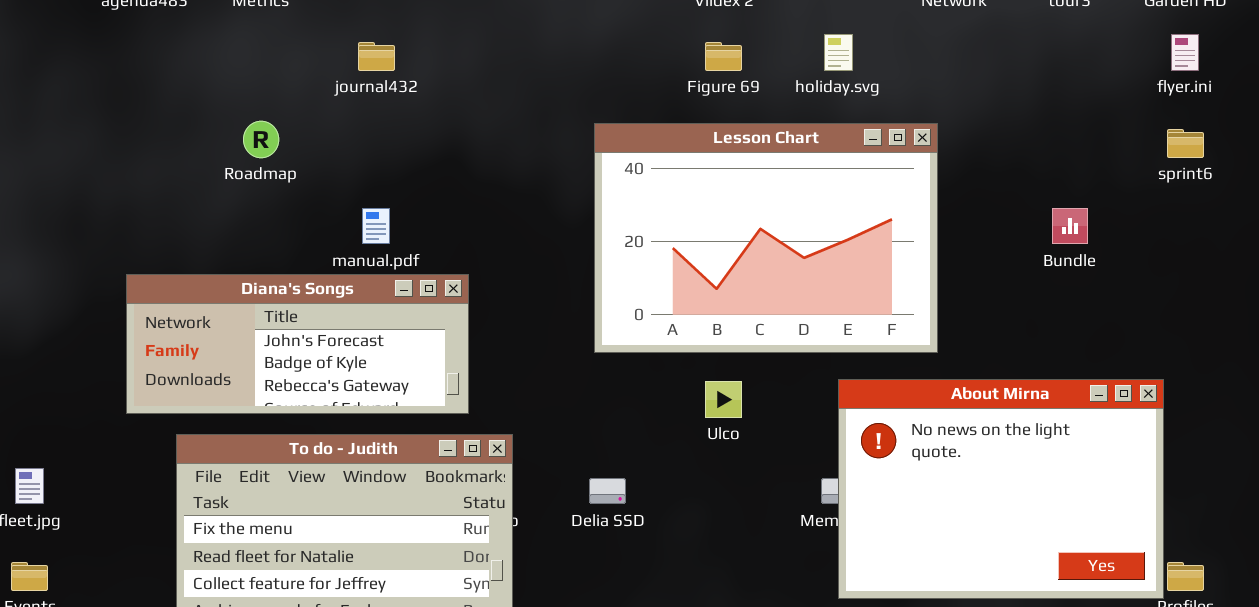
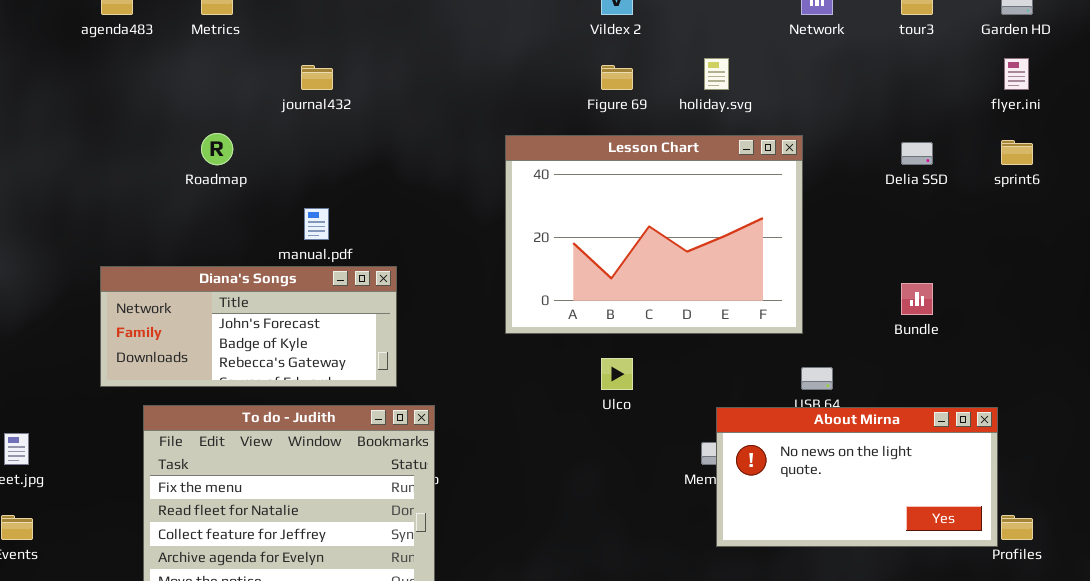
Bundle: [1052,208,1088,244] -> [901,283,933,315], moved
About Mirna: [838,379,1164,599] -> [716,407,998,547], resized
Delia SSD: [589,478,626,504] -> [901,142,933,165], moved

